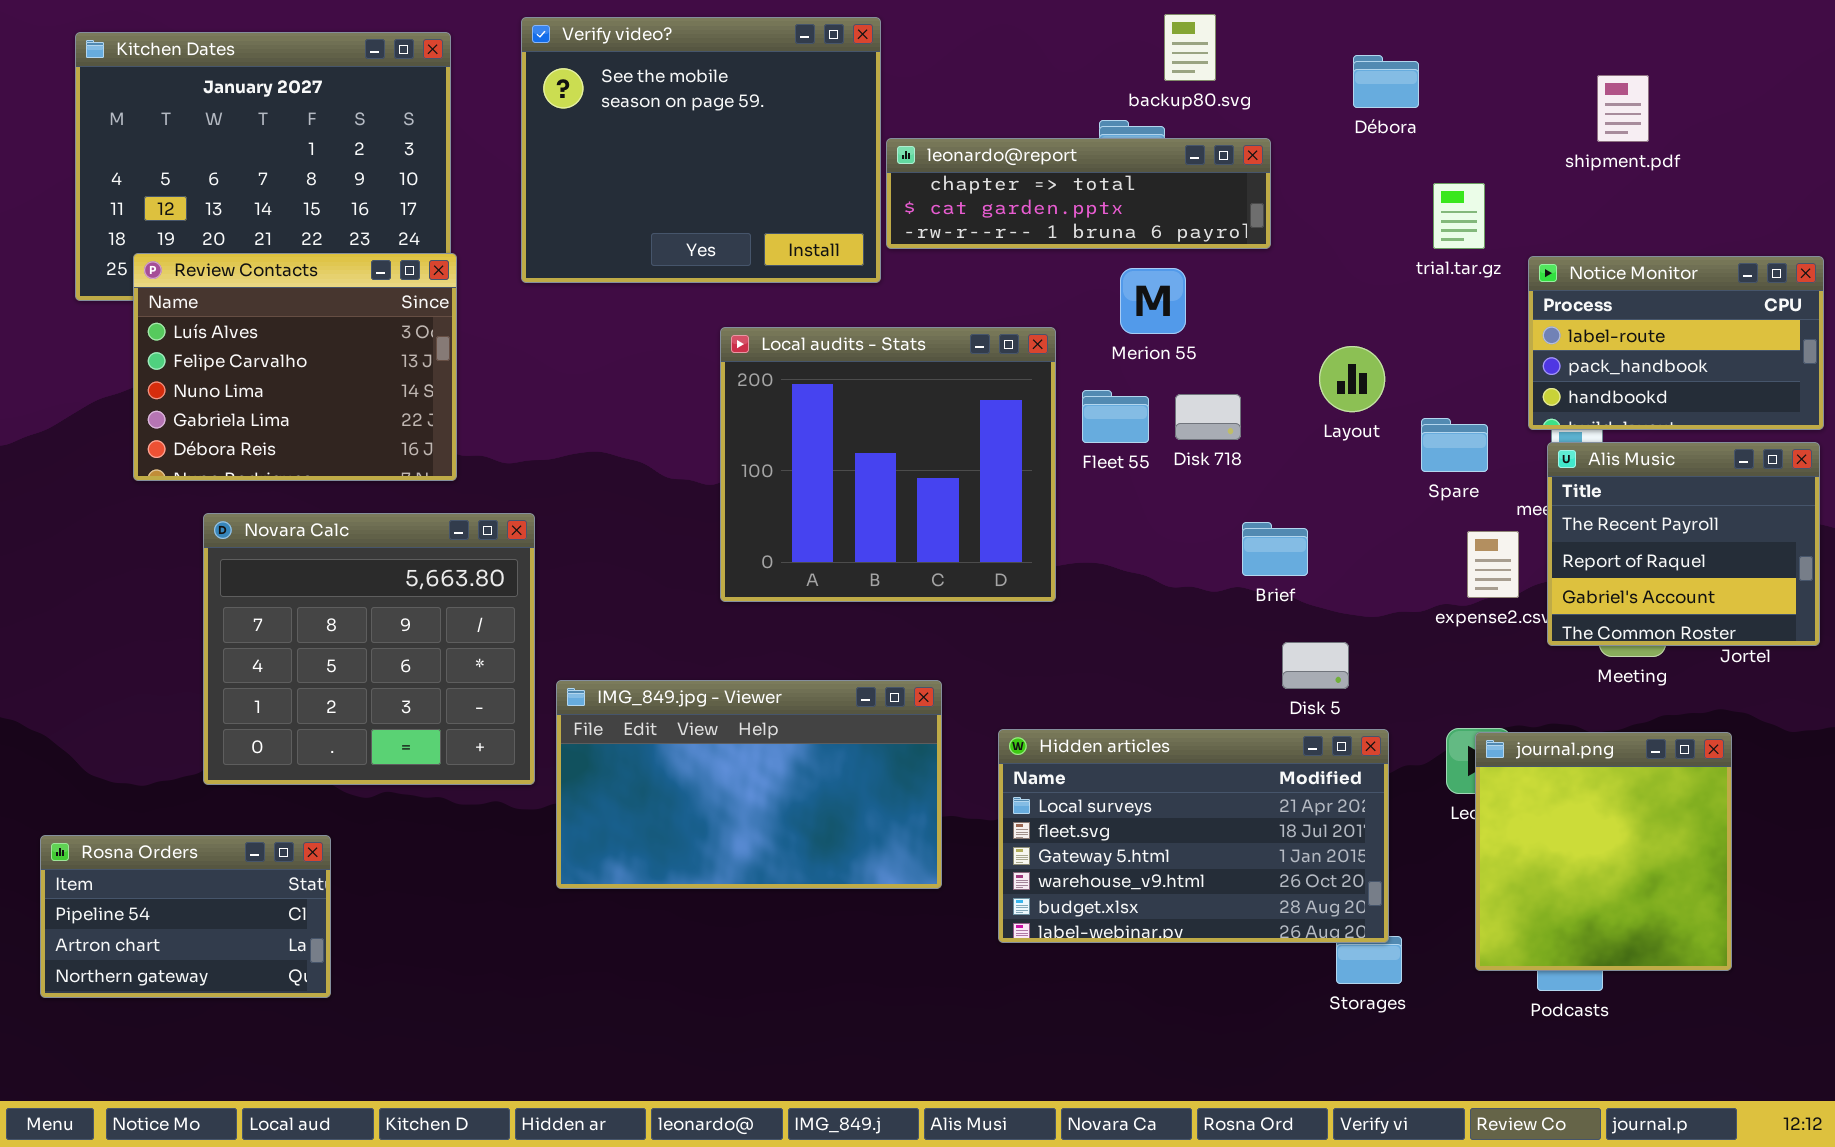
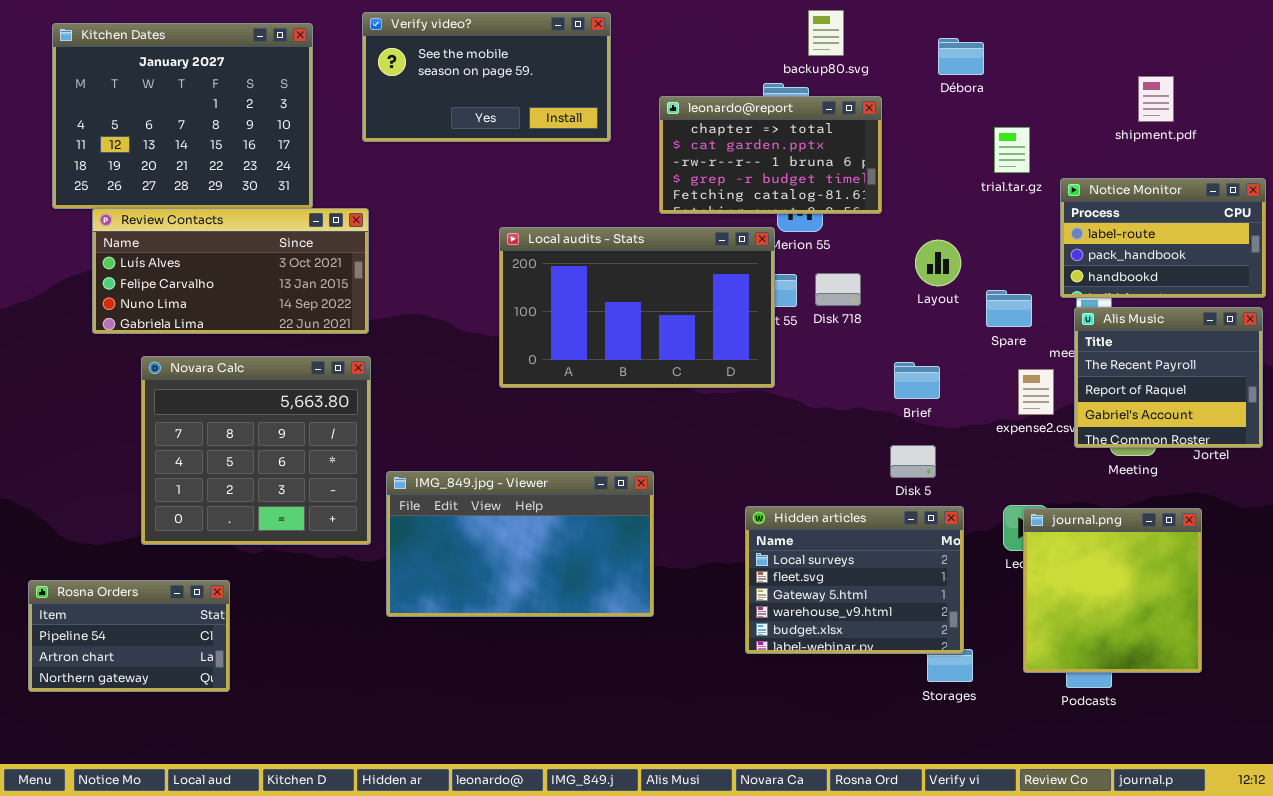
Verify video?: [521,17,881,283] -> [362,12,611,142], resized
shipment.pdf: [1597,75,1649,142] -> [1138,76,1174,122], moved
leonardo@report: [886,138,1271,249] -> [659,96,882,214], resized
Review Contacts: [133,253,457,481] -> [92,208,369,334], resized
Local audits - Stats: [720,327,1056,602] -> [499,227,775,388], resized
Brief: [1242,522,1308,576] -> [894,362,940,399], moved
Hidden articles: [998,729,1389,943] -> [745,506,964,654], resized

